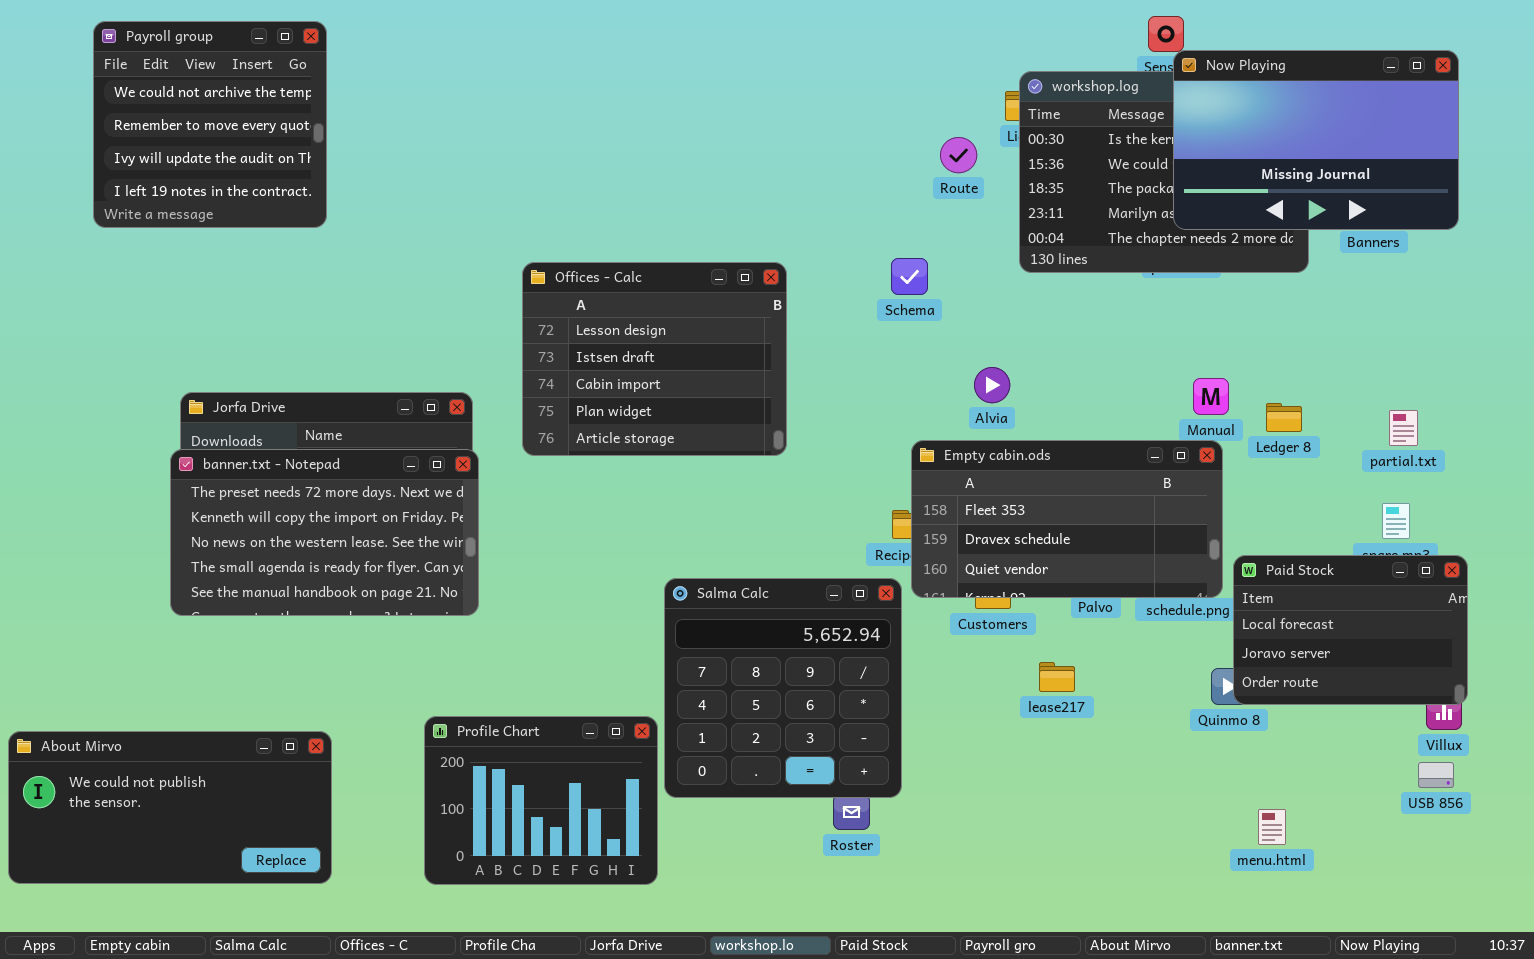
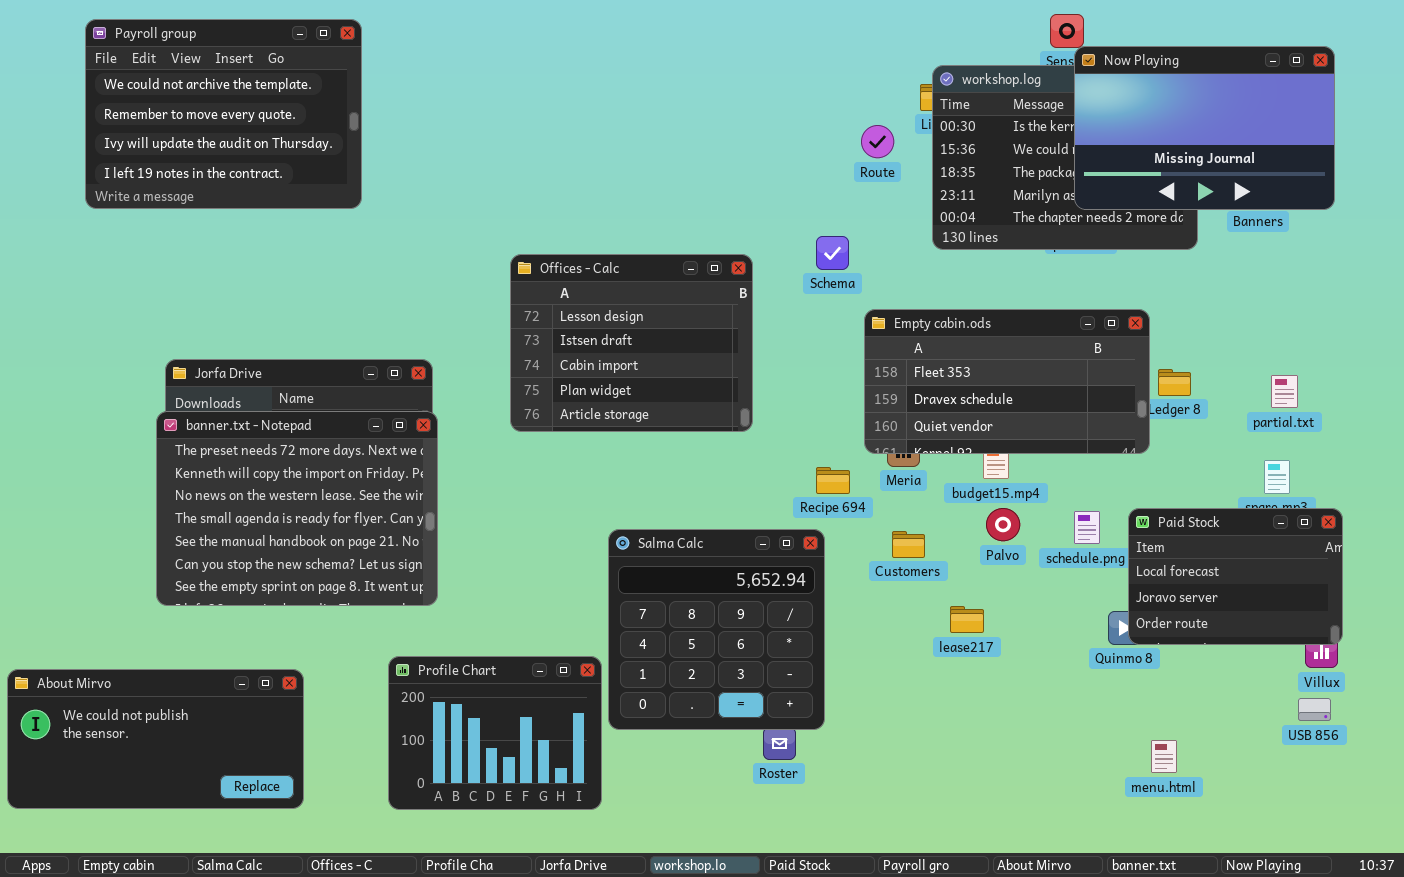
Payroll group: [93,21,327,228] -> [85,19,362,209], resized
Offices - Calc: [522,262,787,456] -> [510,254,753,432], moved
Empty cabin.ods: [911,440,1223,598] -> [864,309,1150,454], moved
banner.txt - Notepad: [170,449,479,616] -> [156,411,438,606], resized

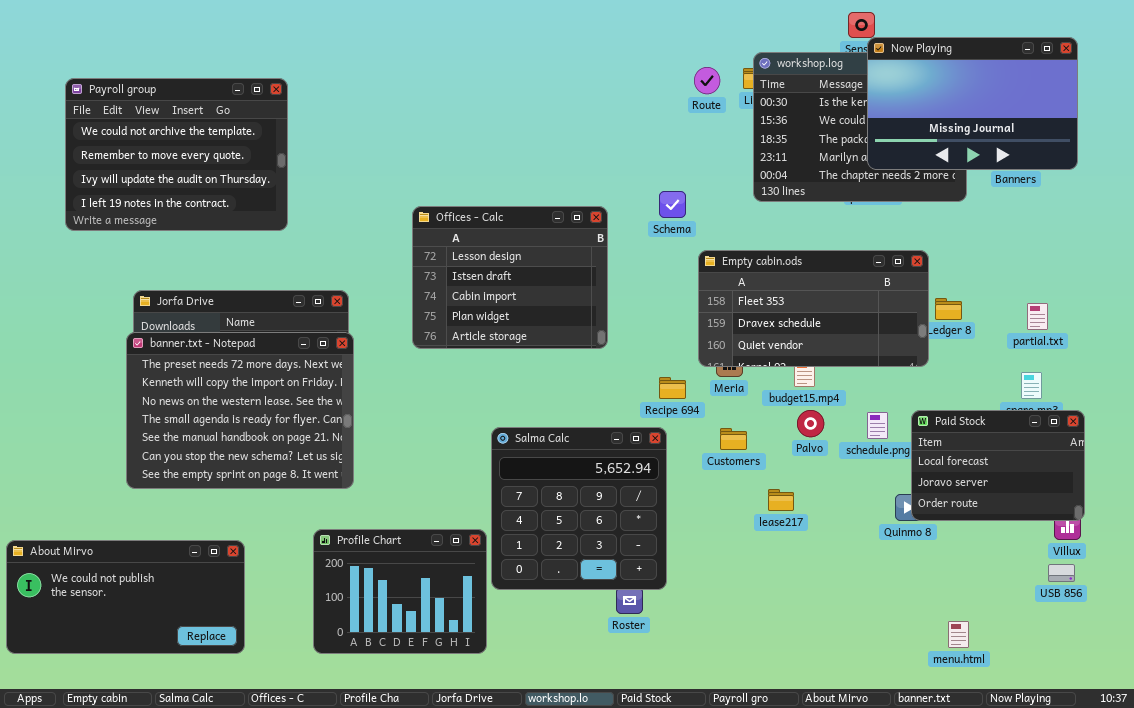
Payroll group: [85,19,362,209] -> [65,78,288,231], moved
Route: [861,125,894,158] -> [694,67,720,94], moved
menu.html: [1151,740,1177,773] -> [948,621,969,648], moved

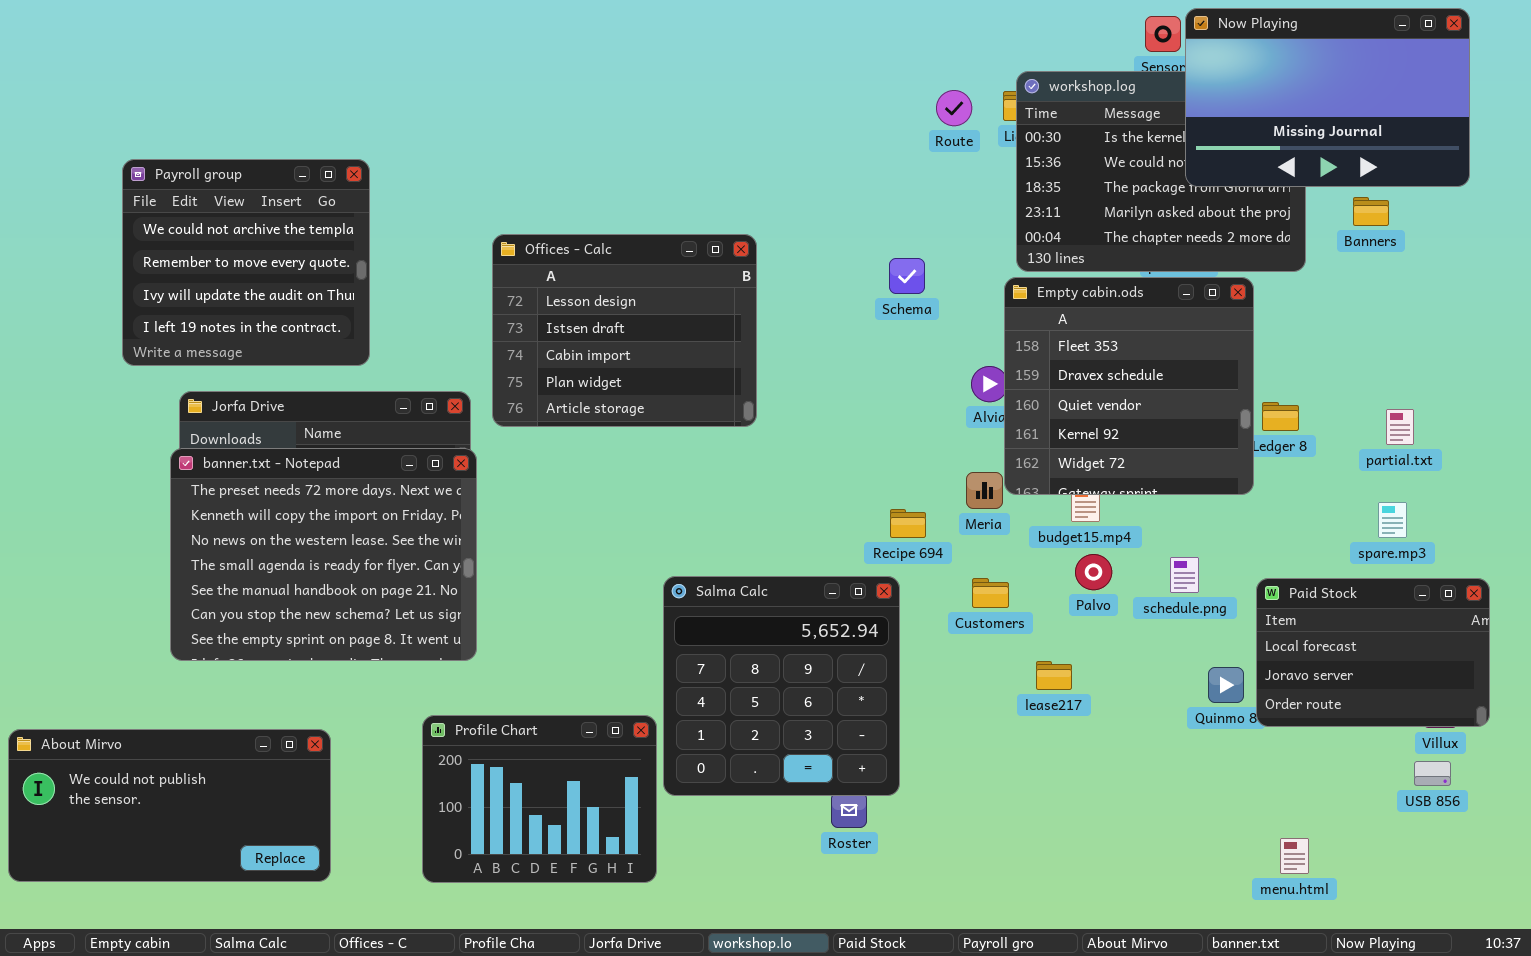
Now Playing: [867,37,1078,170] -> [1185,8,1470,187], moved
Payroll group: [65,78,288,231] -> [122,159,370,366], moved, resized
Offices - Calc: [412,206,608,349] -> [492,234,757,427], moved
Empty cabin.ods: [698,250,929,367] -> [1004,277,1254,495], resized
Paid Stock: [911,410,1085,521] -> [1256,578,1490,727], moved

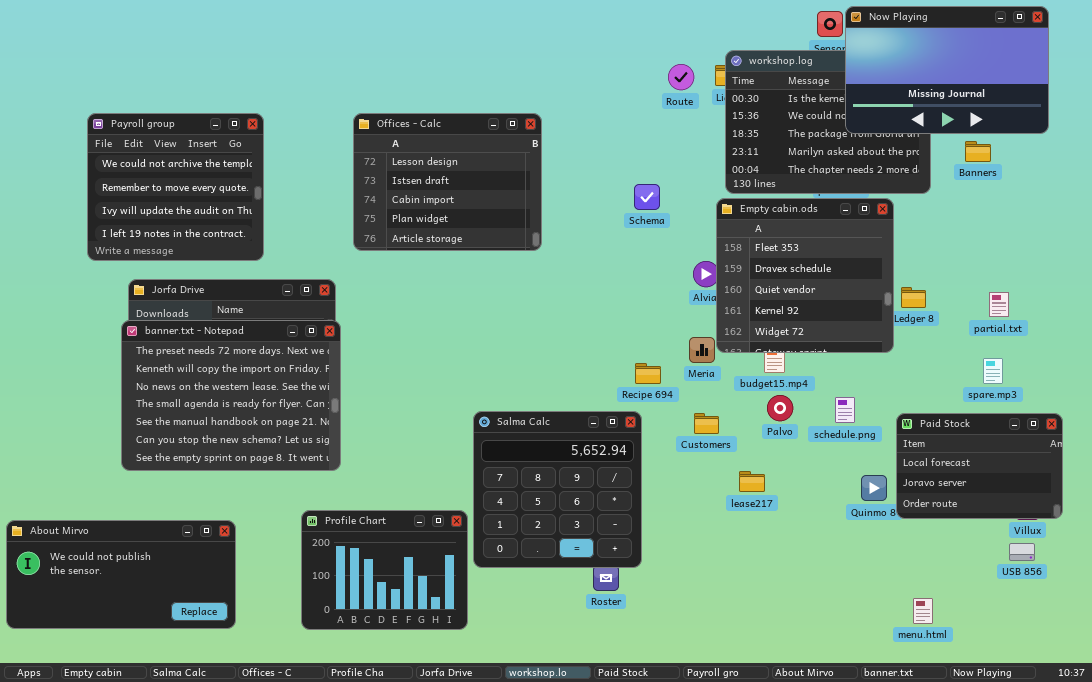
Offices - Calc: [492,234,757,427] -> [353,113,542,251], moved

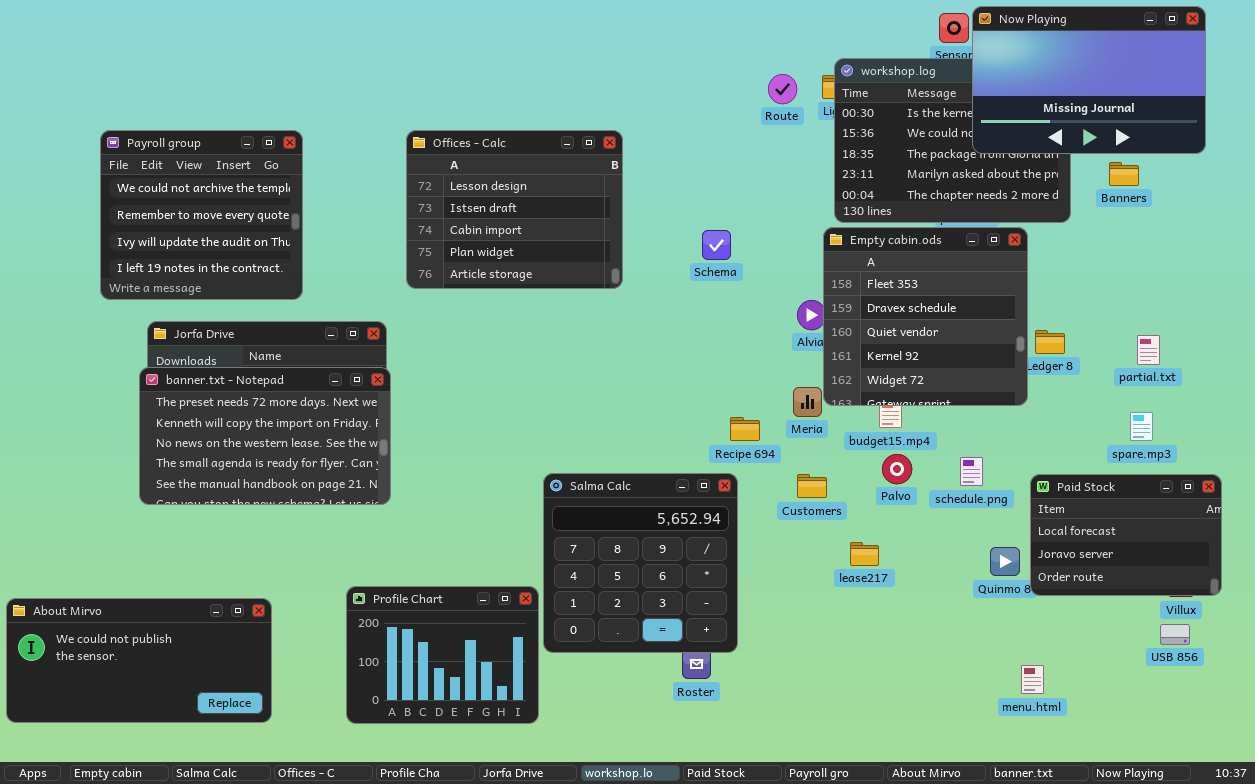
Schema: [634,184,660,210] -> [702,230,731,260], moved
banner.txt - Notepad: [121,320,341,471] -> [139,367,391,505], resized
menu.html: [913,598,933,624] -> [1021,665,1044,694], moved

